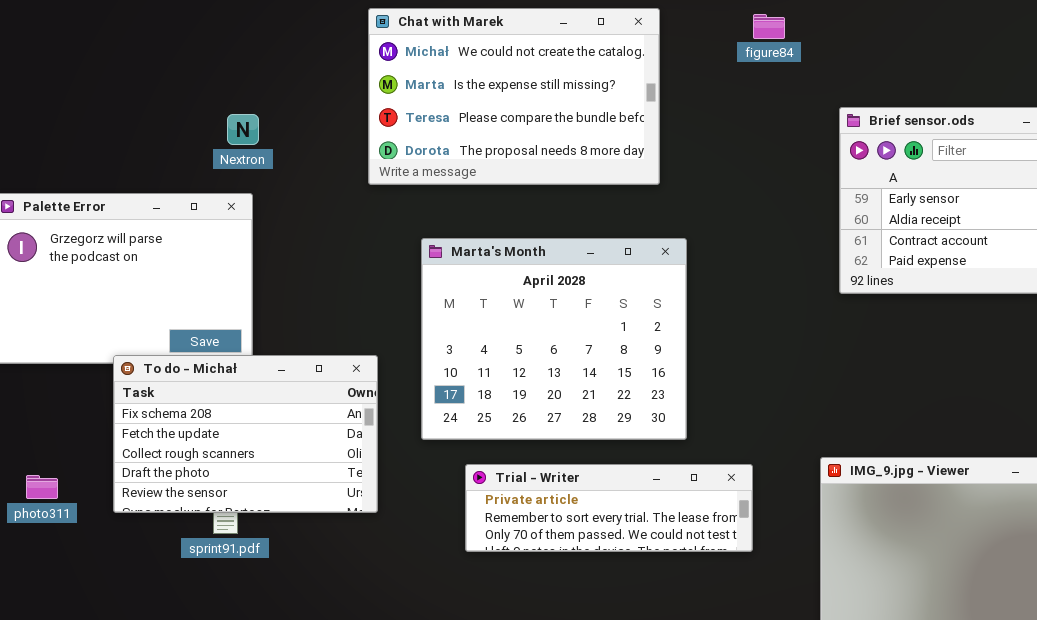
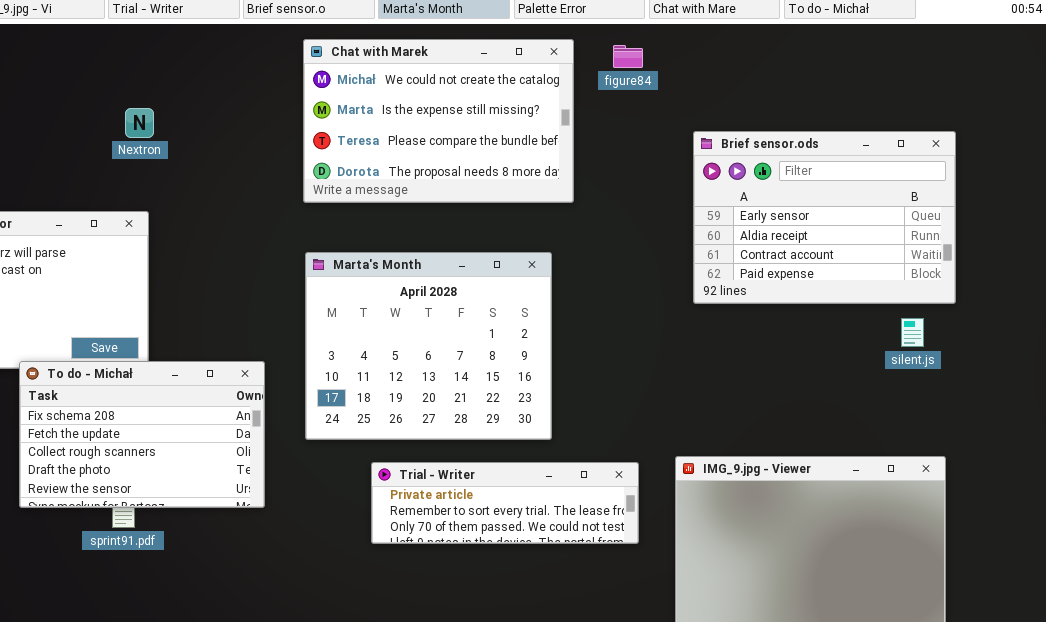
Chat with Marek: [368,8,660,185] -> [303,39,574,203], moved
Nextron: [227,114,259,145] -> [125,108,154,138], moved
Trial - Writer: [465,464,753,552] -> [371,462,639,544], moved

